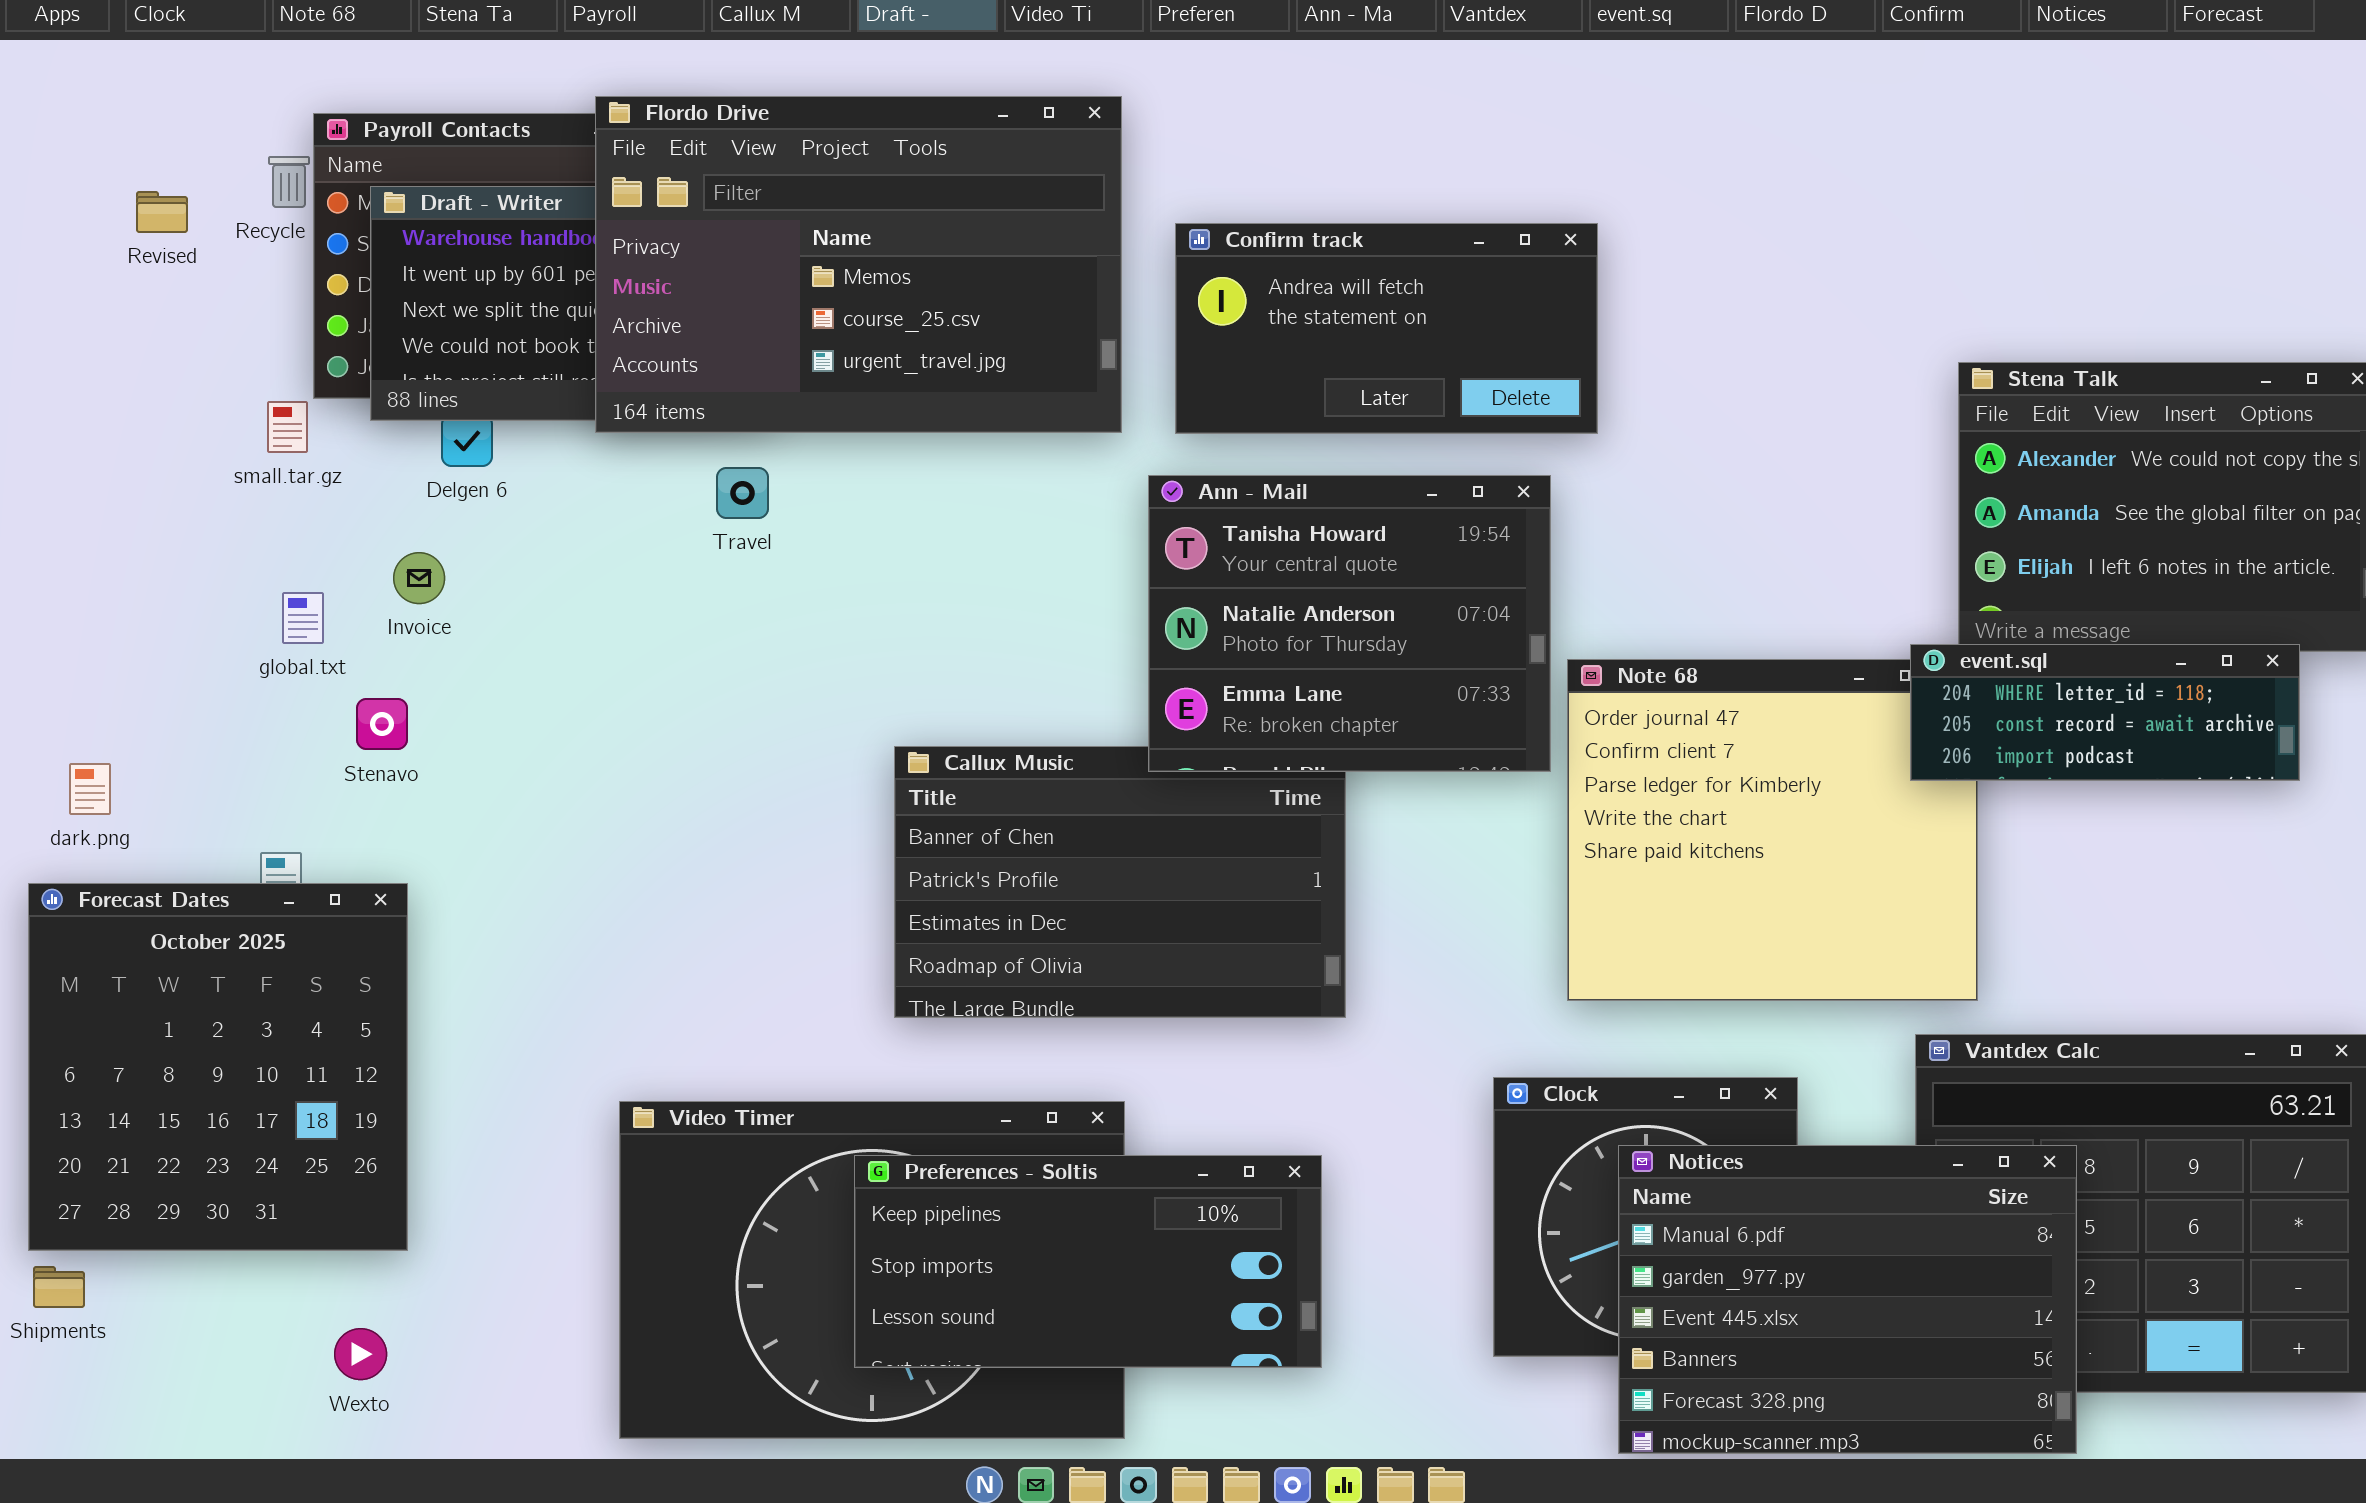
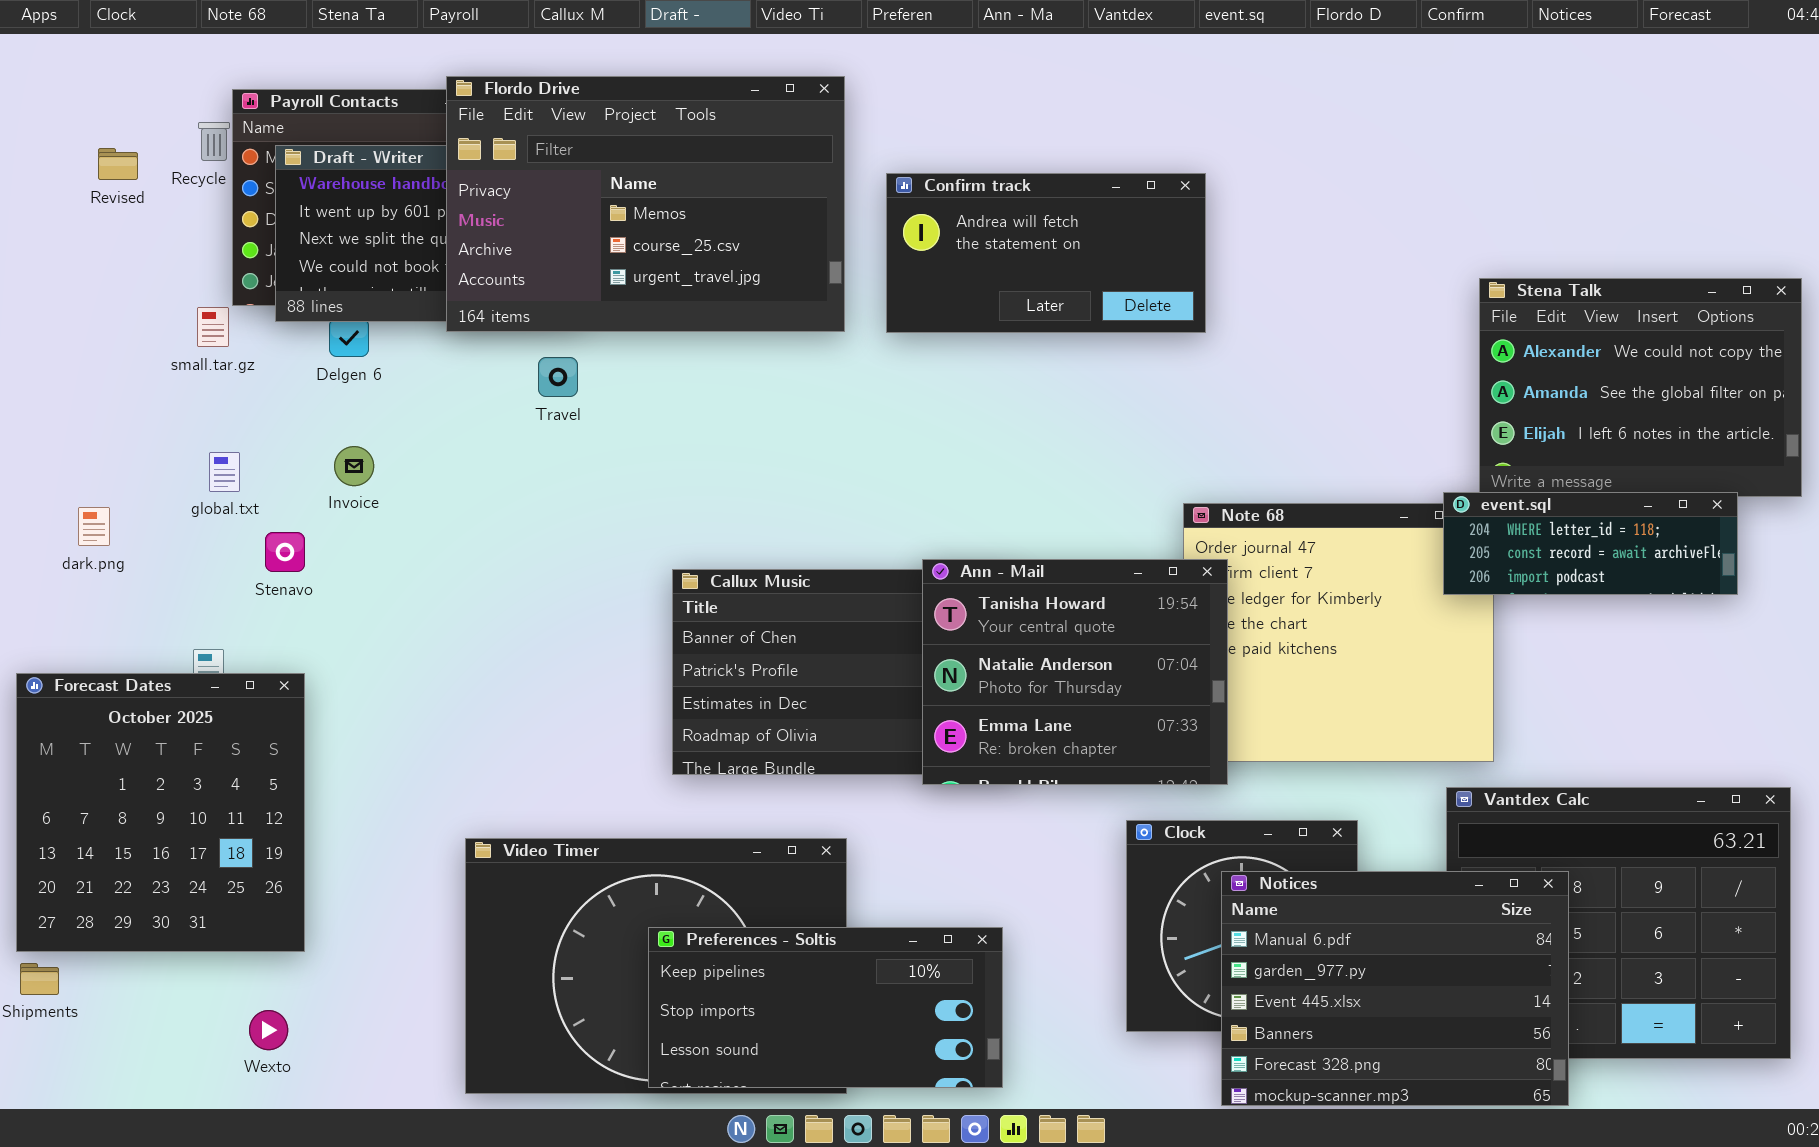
Ann - Mail: [1148,475,1551,772] -> [922,559,1228,785], moved
Invoice: [393,552,445,604] -> [334,446,374,486], moved
dark.png: [69,763,111,815] -> [78,507,110,546], moved
Preferences - Soltis: [854,1155,1322,1368] -> [648,927,1003,1088], moved

